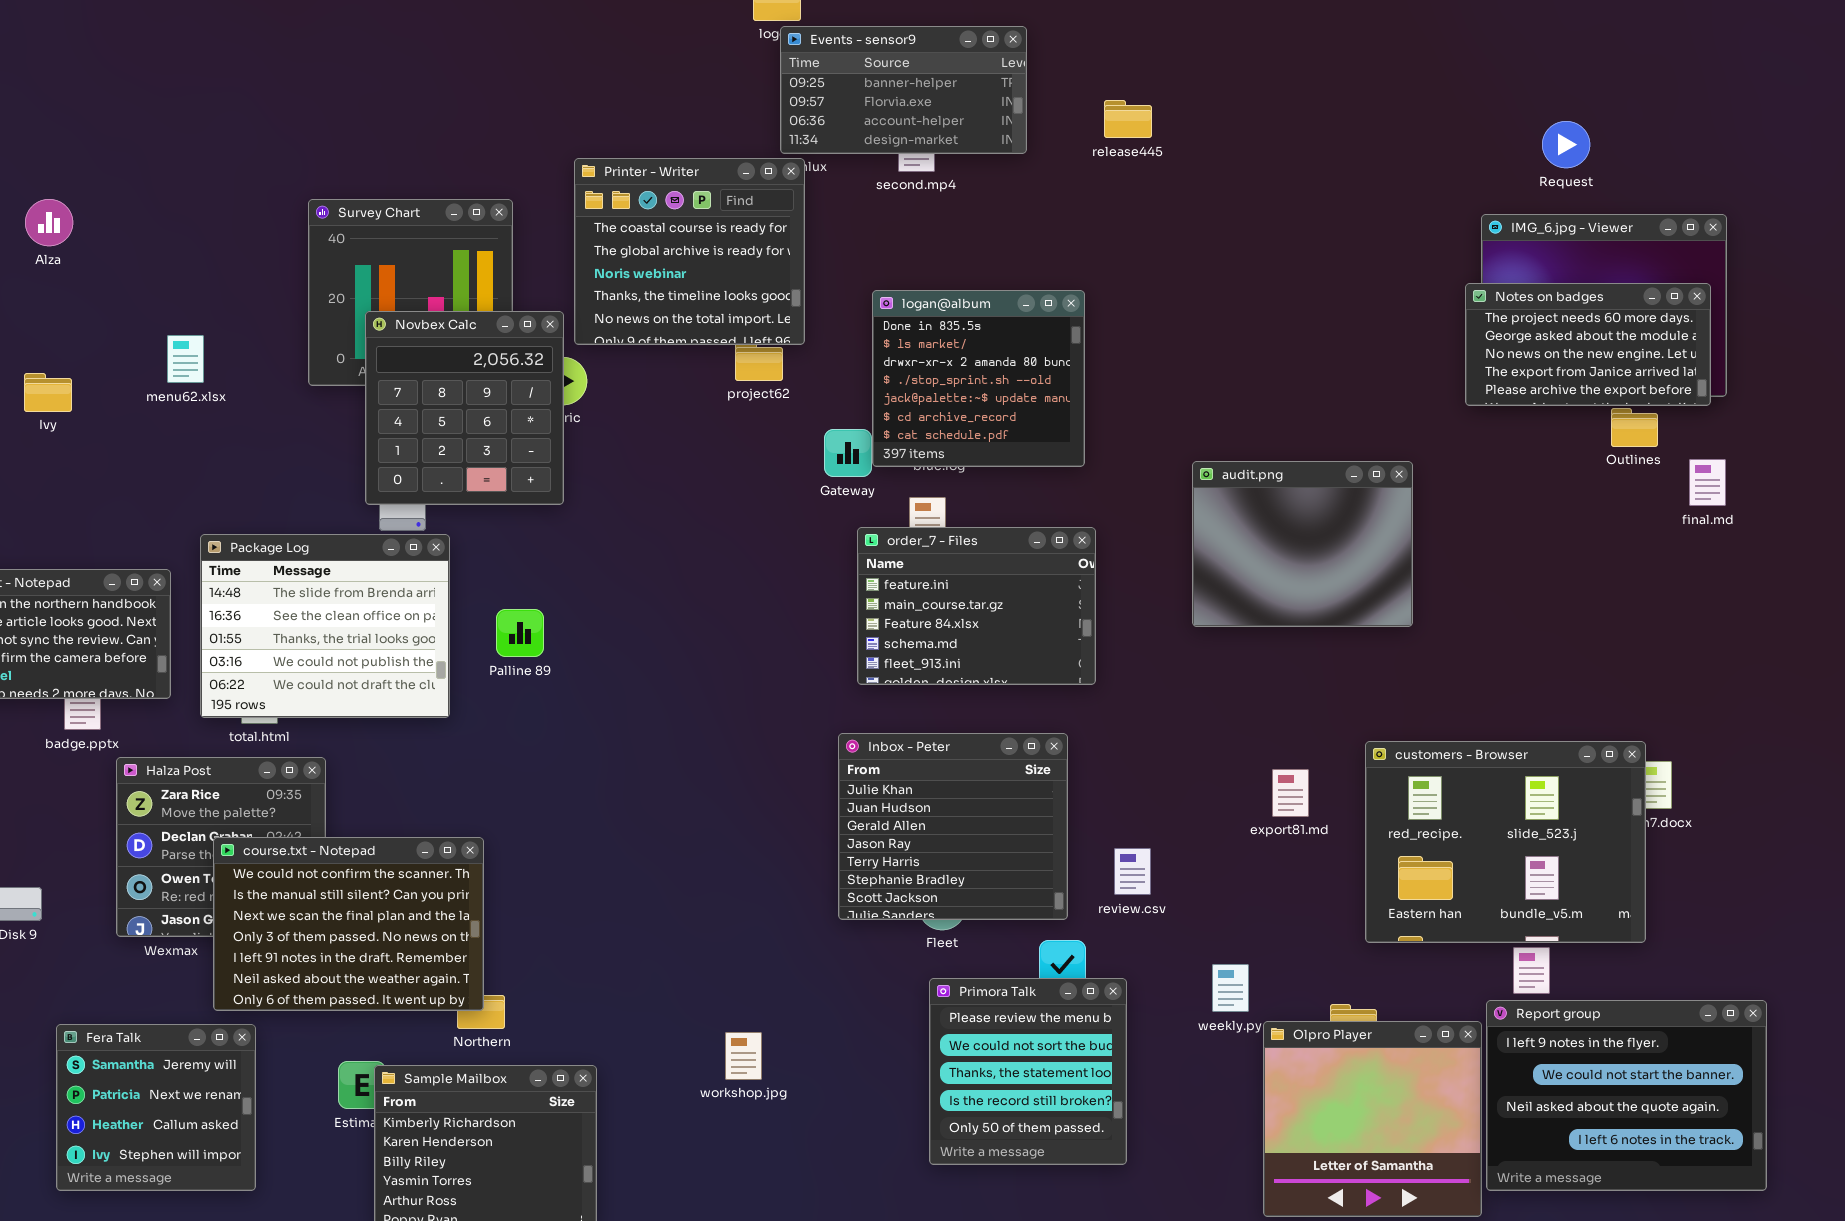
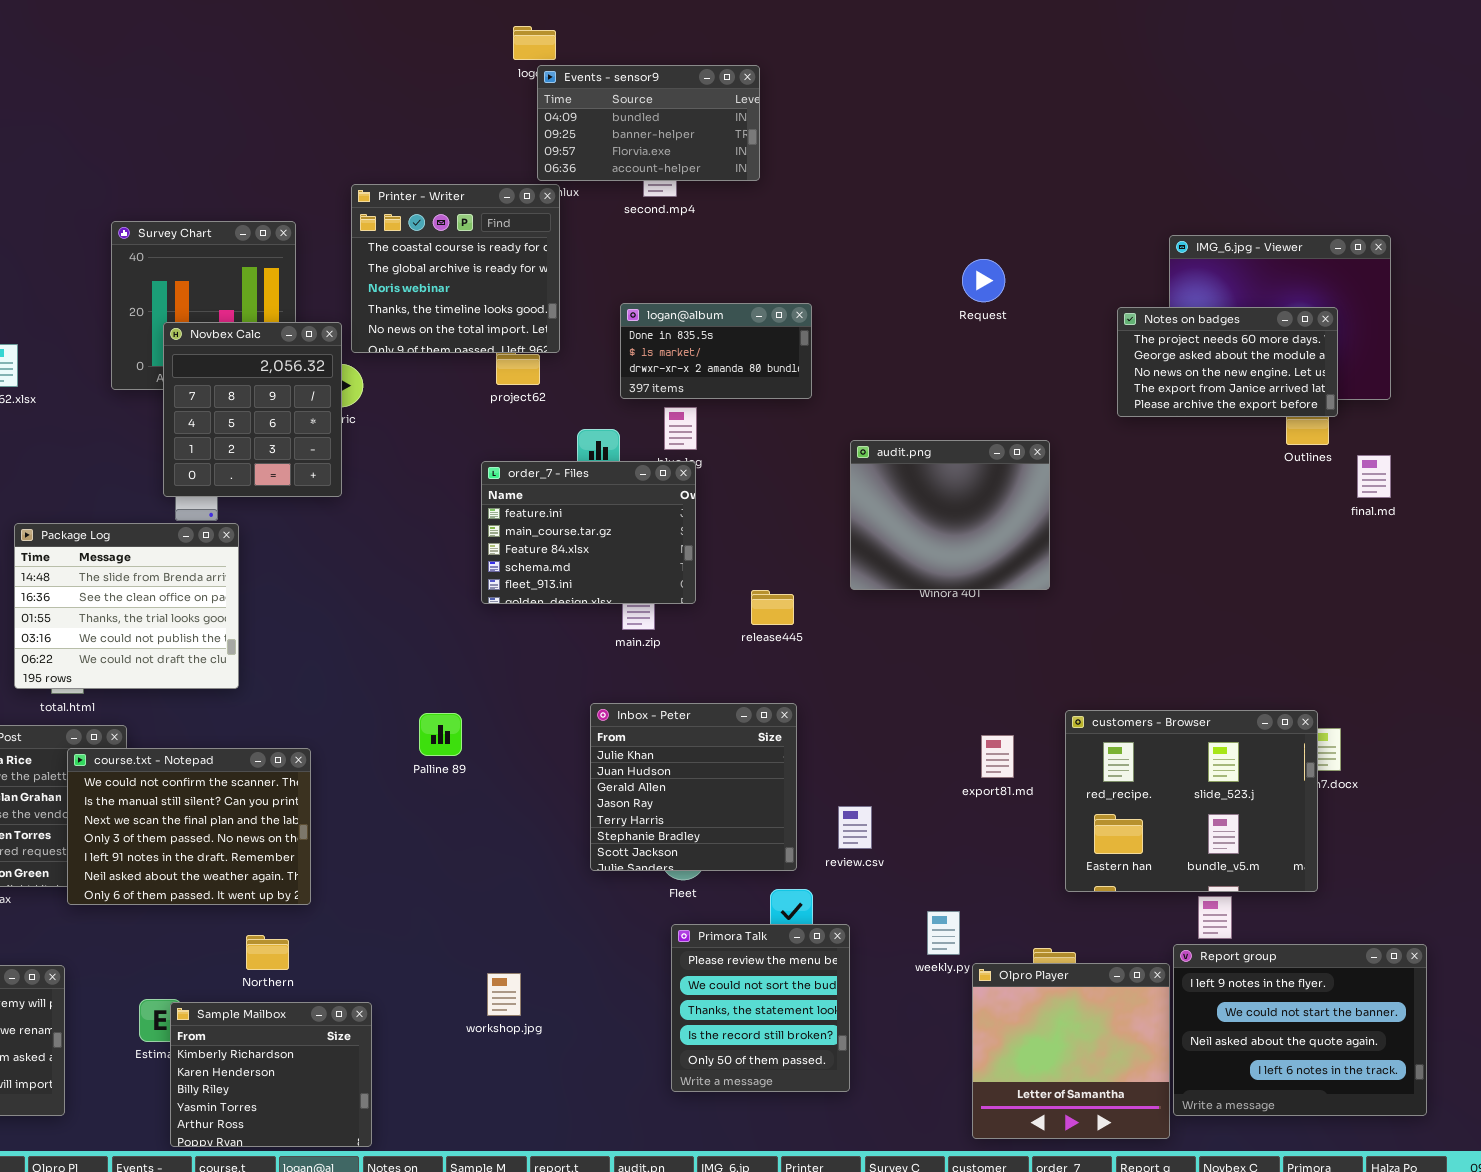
Events - sensor9: [780,26,1027,154] -> [537,65,760,181], scrolled up 1 row
release445: [1104,100,1152,138] -> [751,590,794,625], moved
Request: [1542,121,1590,168] -> [962,259,1005,302], moved
Notes on badges: [1465,283,1711,406] -> [1117,307,1338,417], moved
logan@album: [872,290,1085,467] -> [620,303,812,399], resized
audit.png: [1192,461,1413,627] -> [850,440,1050,590], moved
order_7 - Files: [857,527,1096,685] -> [481,461,696,604], moved
Palline 89: [496,609,544,657] -> [419,713,462,756], moved
course.txt - Notepad: [213,837,484,1011] -> [67,748,311,905], moved

